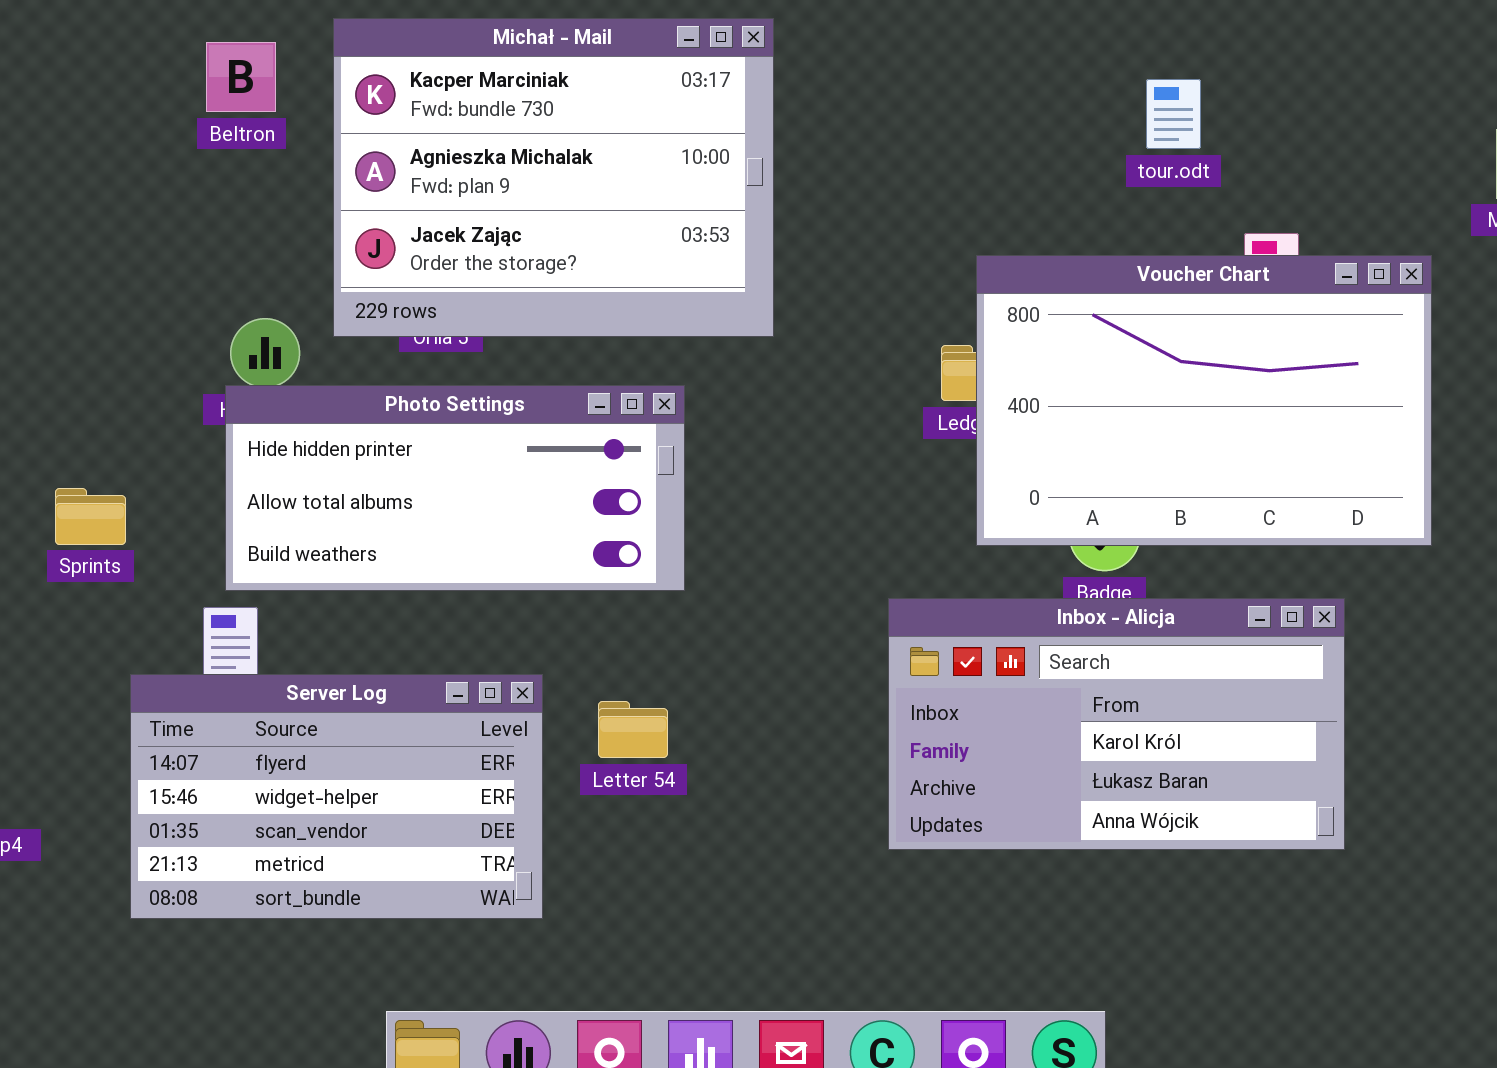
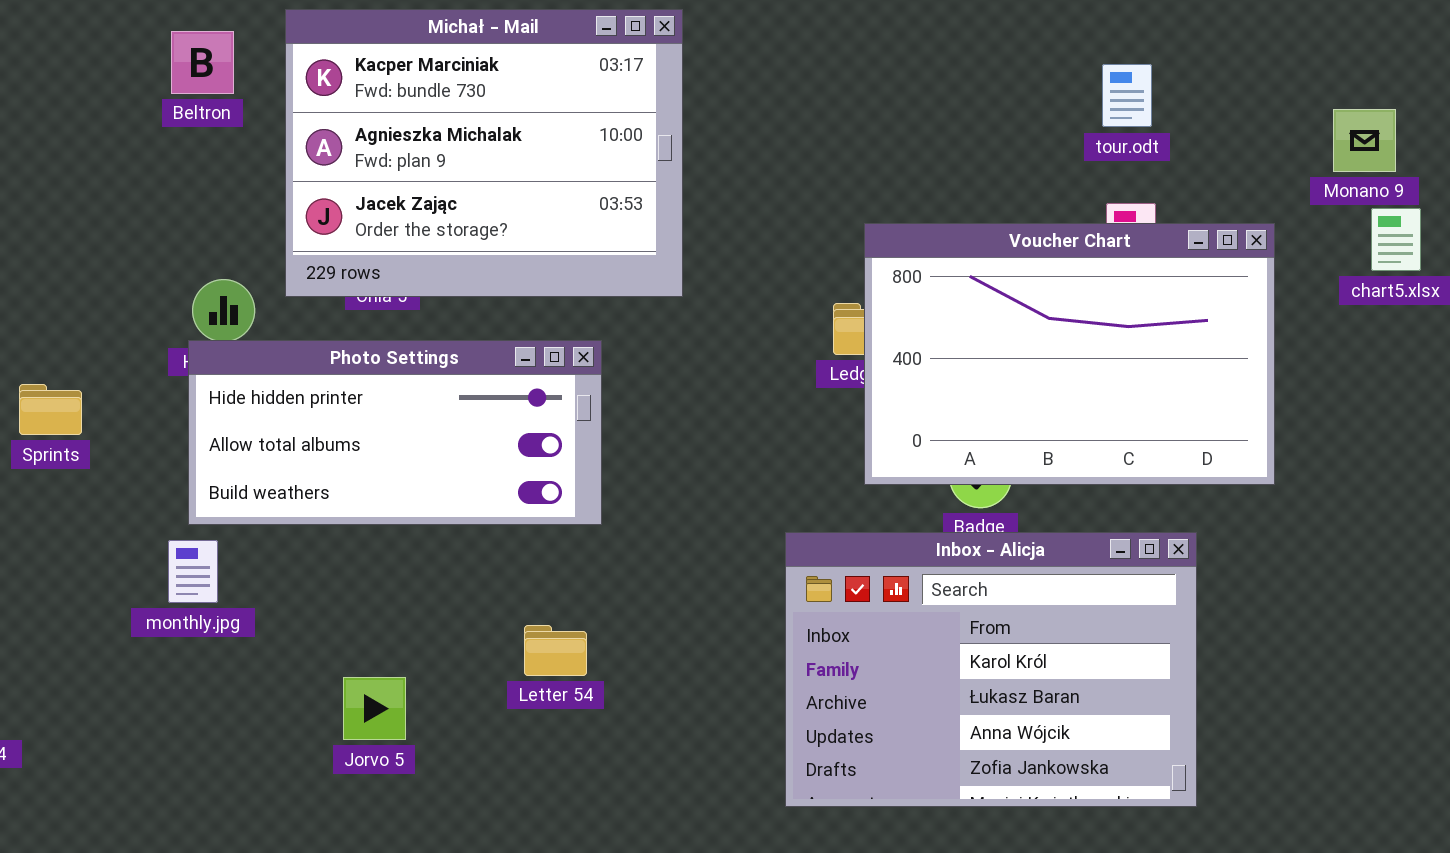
tour.odt: [1146,79,1201,149] -> [1102,64,1152,127], moved
Sprints: [55,488,126,545] -> [19,384,82,435], moved
Inbox - Alicja: [888,598,1345,850] -> [785,532,1197,807], resized
Server Log: [130,674,543,919] -> none, closed

